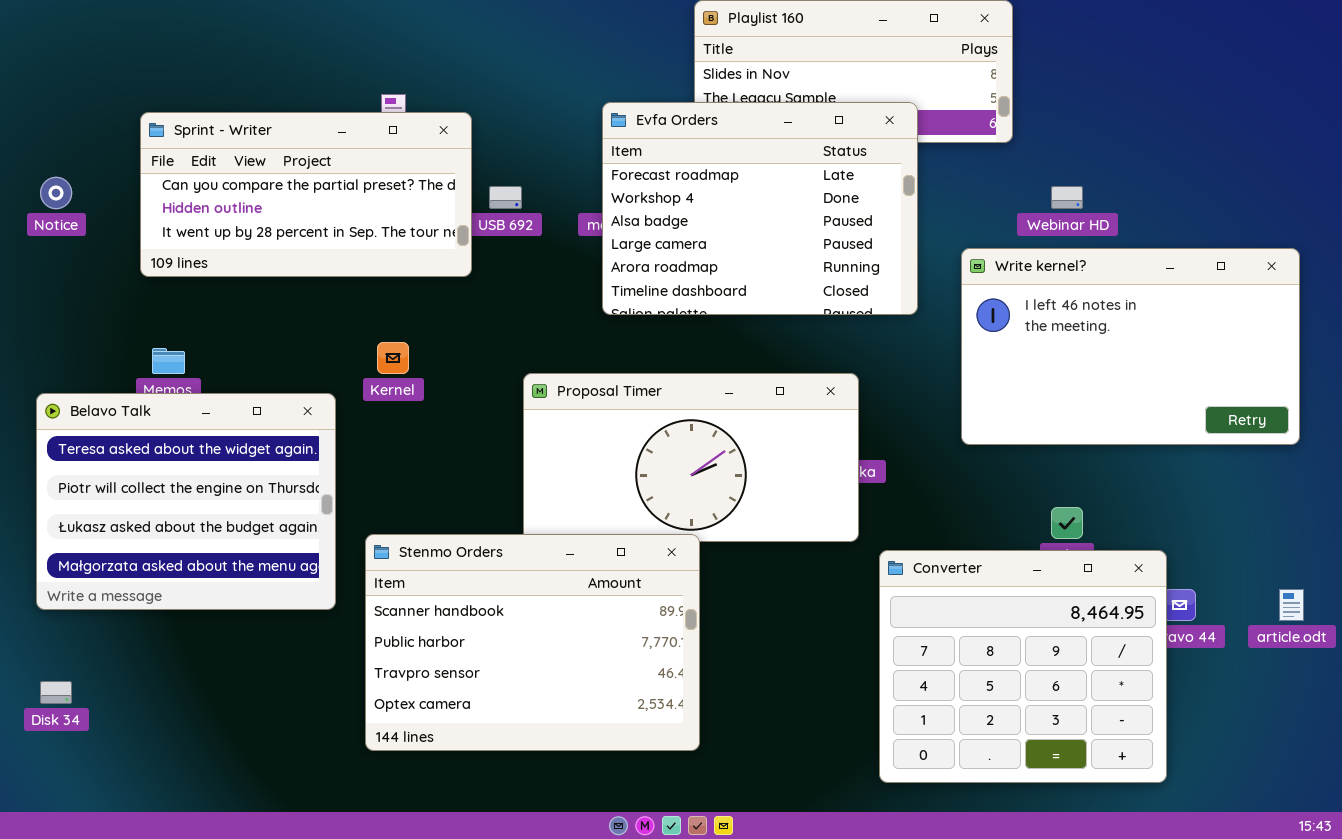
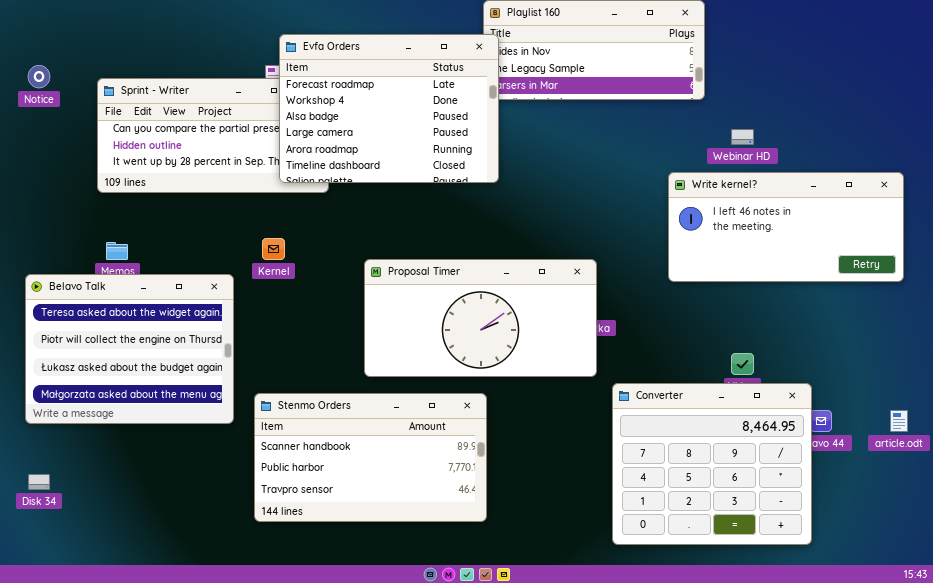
Evfa Orders: [602,102,918,315] -> [279,34,499,183], moved
Notice: [40,177,72,209] -> [28,65,50,88], moved
Write kernel?: [961,248,1300,445] -> [668,172,904,282], resized
Stenmo Orders: [365,534,700,751] -> [254,393,487,522], resized

